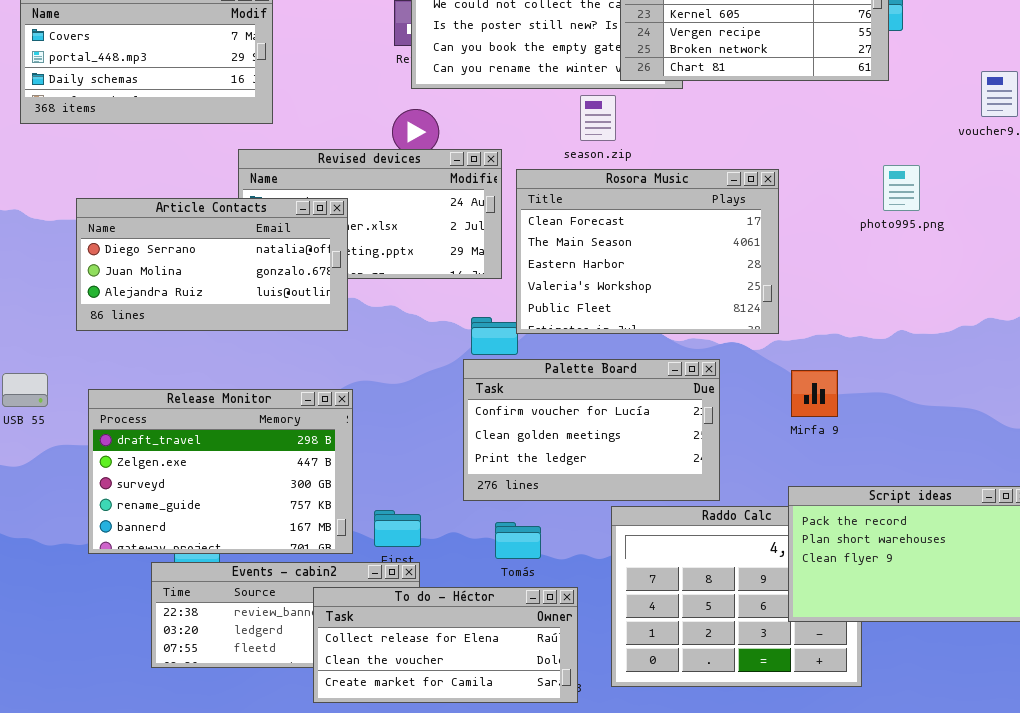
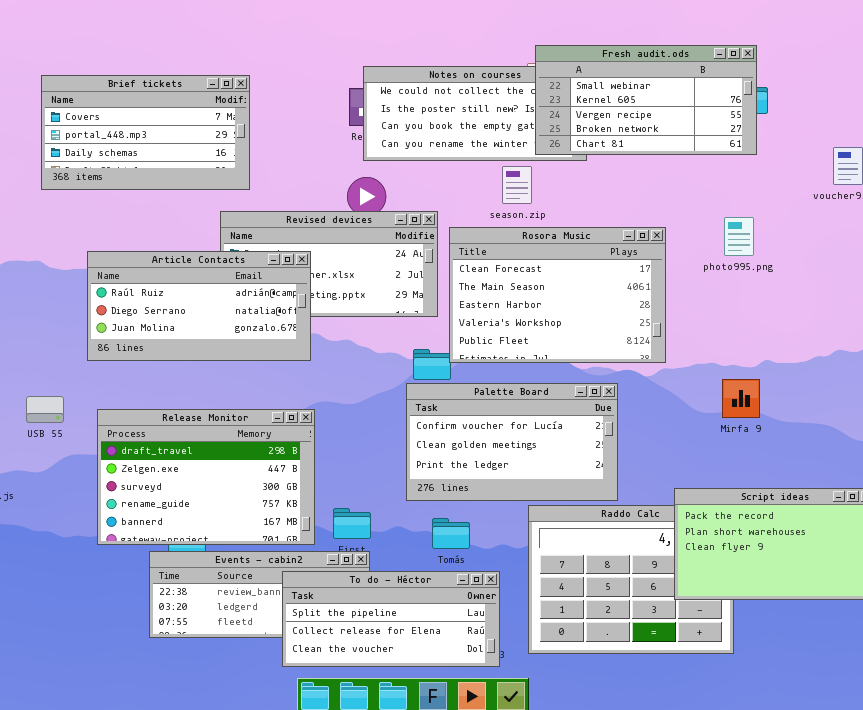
photo995.png: [883,165,920,211] -> [724,217,754,256], moved
Article Contacts: [76,198,348,331] -> [87,251,311,361], scrolled up 1 row
Mirfa 9: [791,370,838,417] -> [722,379,760,418], moved
To do - Héctor: [313,587,578,703] -> [282,571,500,667], scrolled up 1 row

